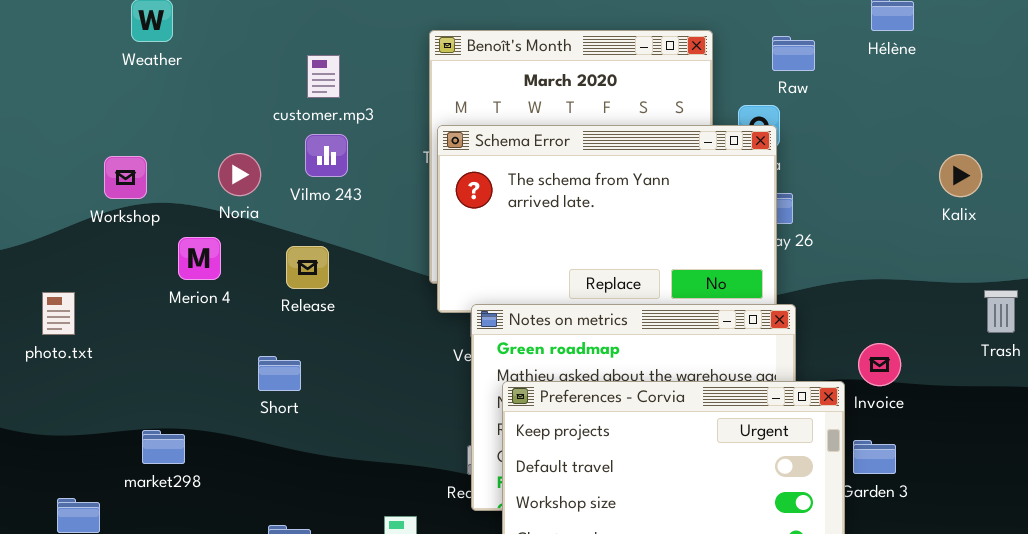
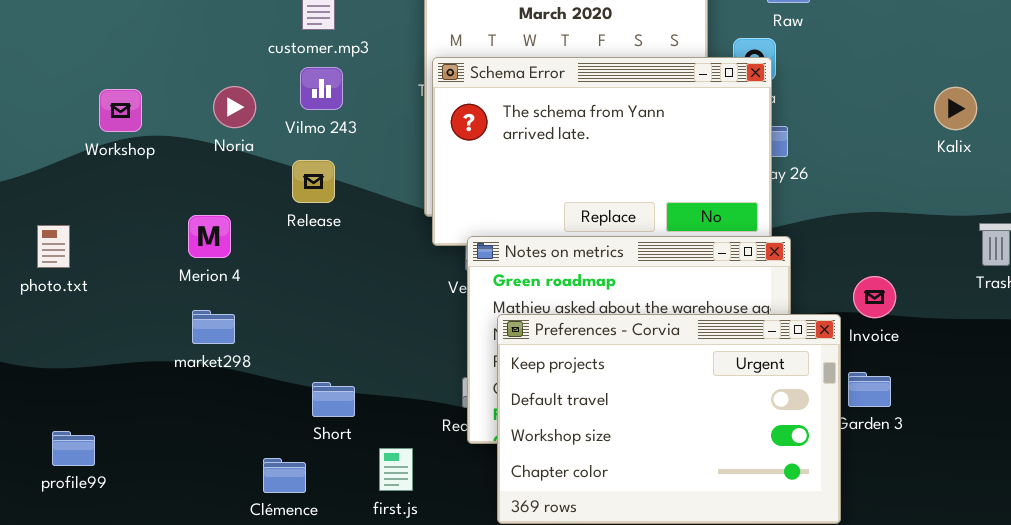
Merion 4: [178,237,221,280] -> [188,215,231,258], moved
Release: [286,246,329,289] -> [292,160,335,203], moved
Short: [258,356,301,391] -> [312,382,355,417], moved
market298: [142,430,185,464] -> [192,310,235,344], moved

